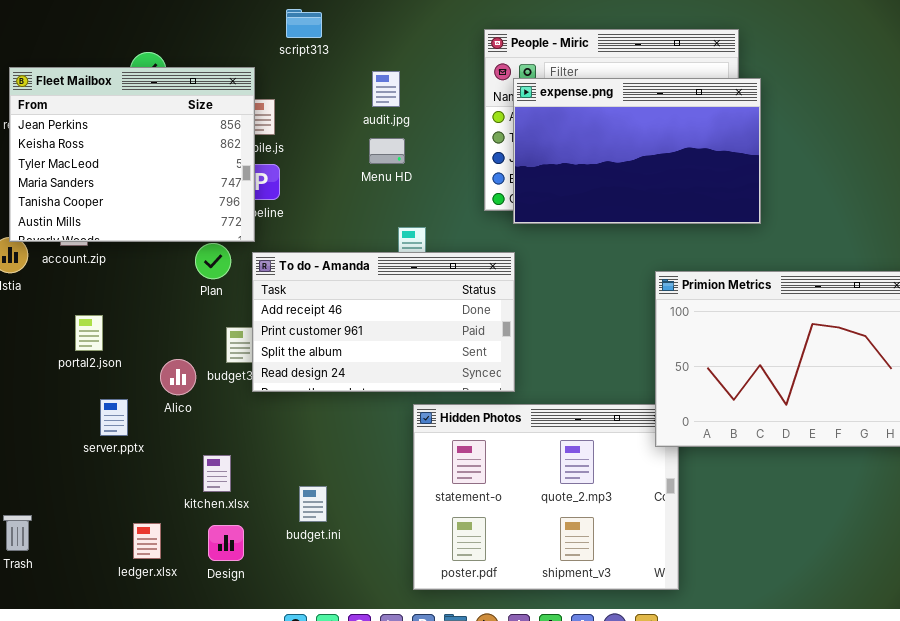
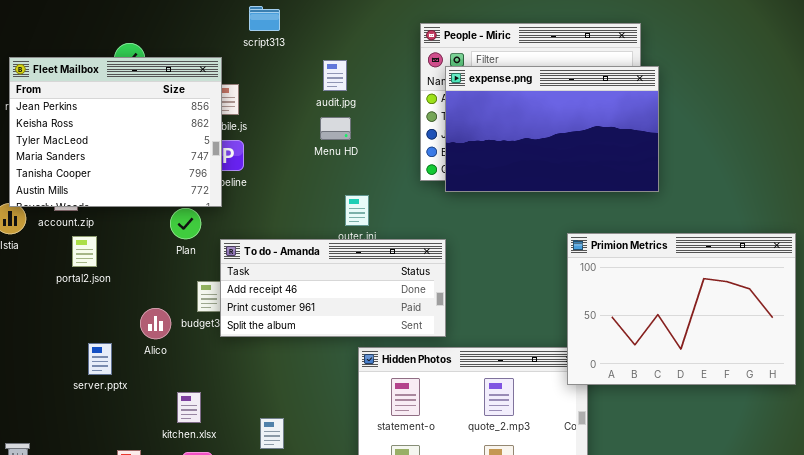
To do - Amanda: [252,252,515,392] -> [220,239,446,337], resized
portal2.json: [75,315,103,351] -> [72,236,97,267], moved

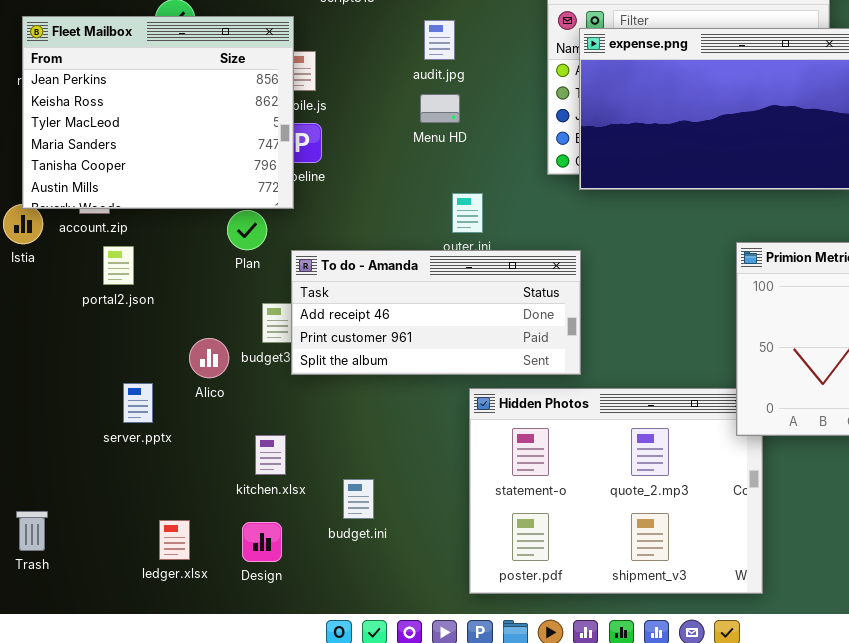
kitchen.xlsx: [177,392,201,423] -> [255,435,286,475], moved

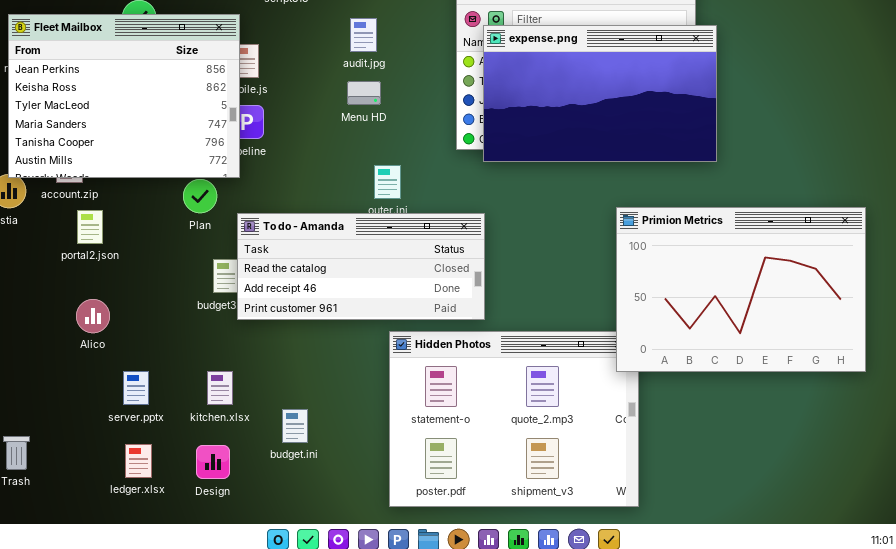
To do - Amanda: [291,250,581,375] -> [237,213,485,320], scrolled up 1 row
Alico: [189,338,229,378] -> [76,299,110,333], moved
server.pptx: [123,383,153,423] -> [123,371,149,405], moved

